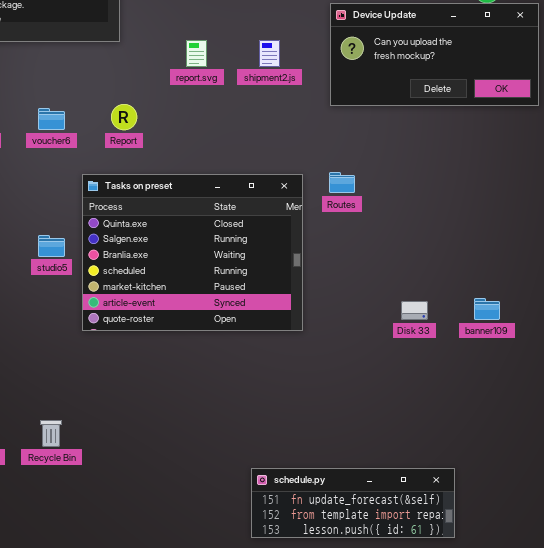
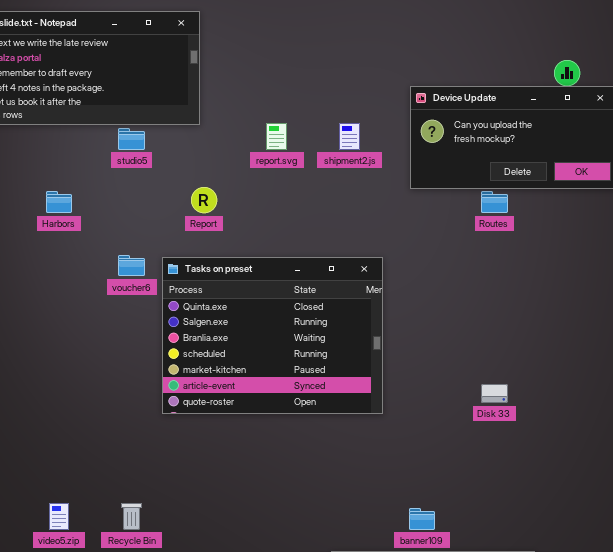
voucher6: [38,108,65,130] -> [118,255,145,276], moved
Routes: [329,172,355,193] -> [481,191,508,213], moved
studio5: [38,235,65,257] -> [118,128,145,150], moved
banner109: [474,298,500,320] -> [409,508,435,530], moved

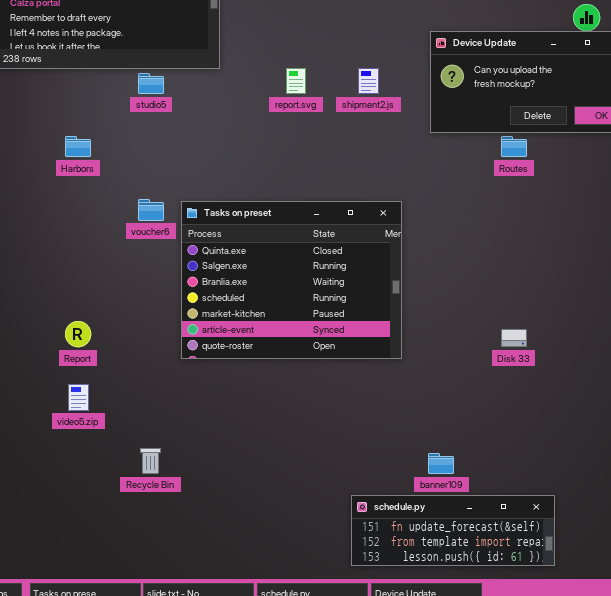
Report: [191,187,217,213] -> [65,321,91,347], moved
video5.zip: [49,503,69,530] -> [68,384,89,411], moved

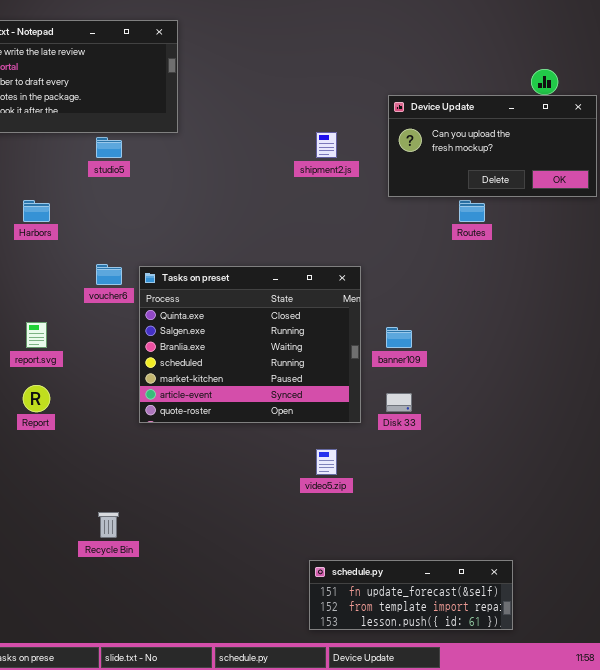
report.svg: [286,68,306,94] -> [26,322,47,348], moved
Disk 33: [501,329,527,347] -> [386,393,412,412], moved
video5.zip: [68,384,89,411] -> [316,449,337,475], moved
banner109: [428,453,454,474] -> [386,327,412,348], moved

